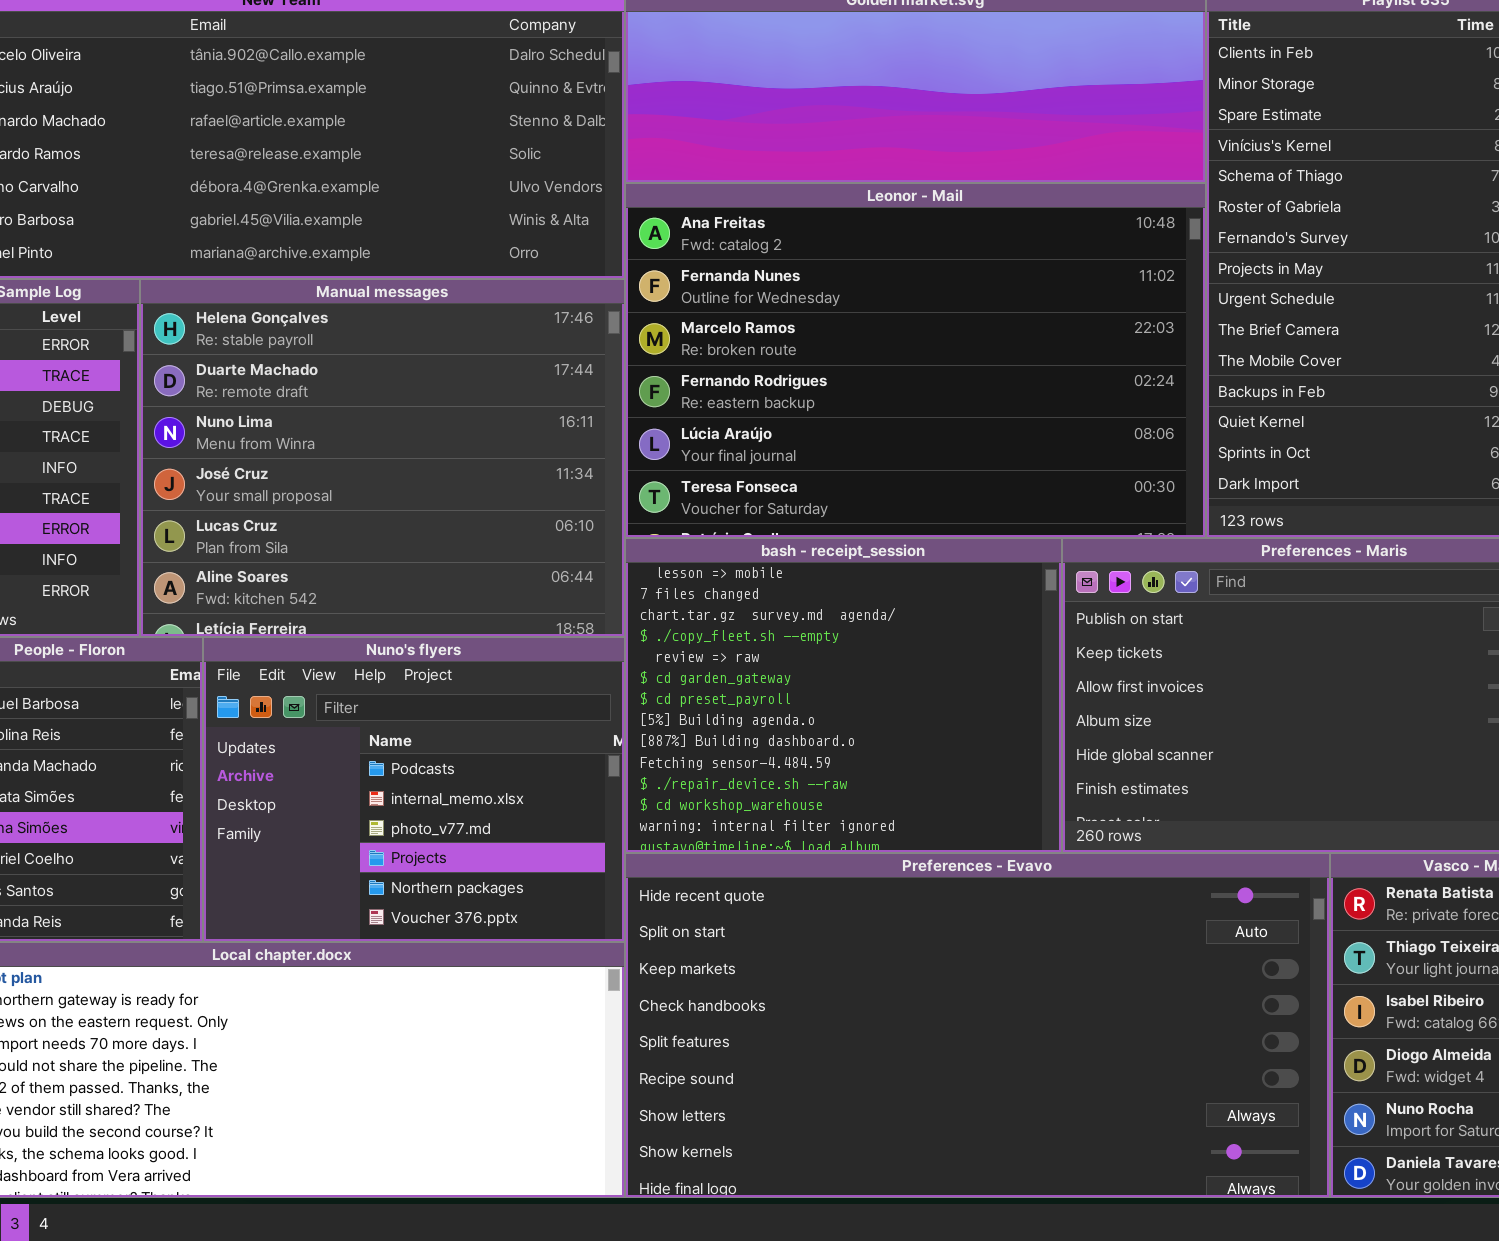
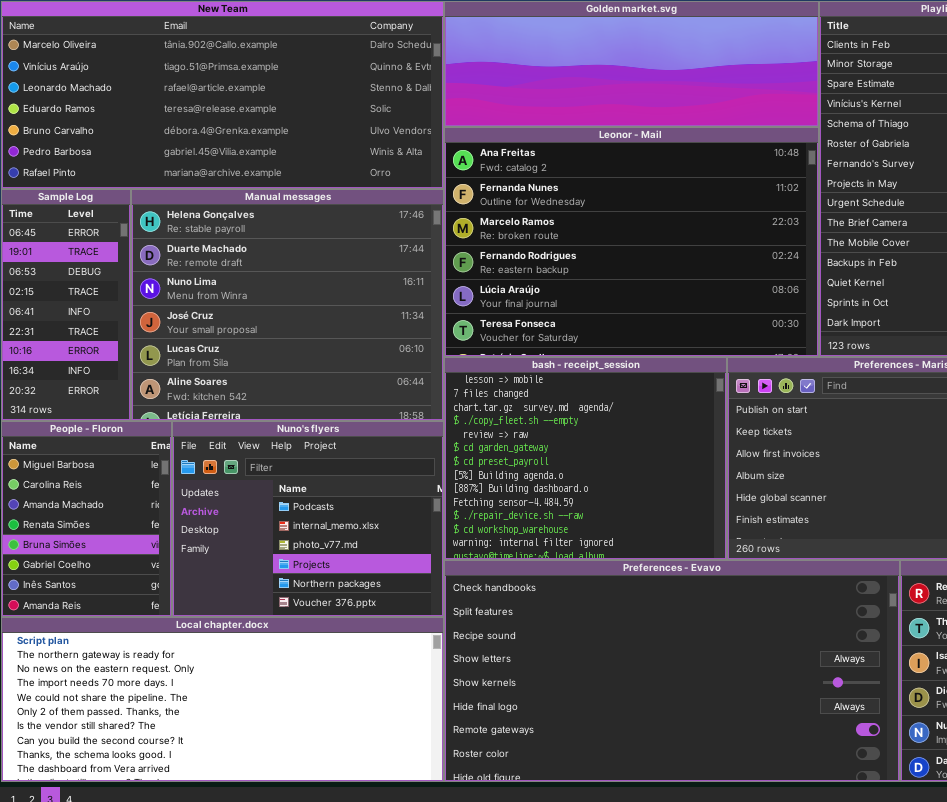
Preferences - Evavo: [625,853,1330,1198] -> [444,560,900,782], scrolled down 3 rows

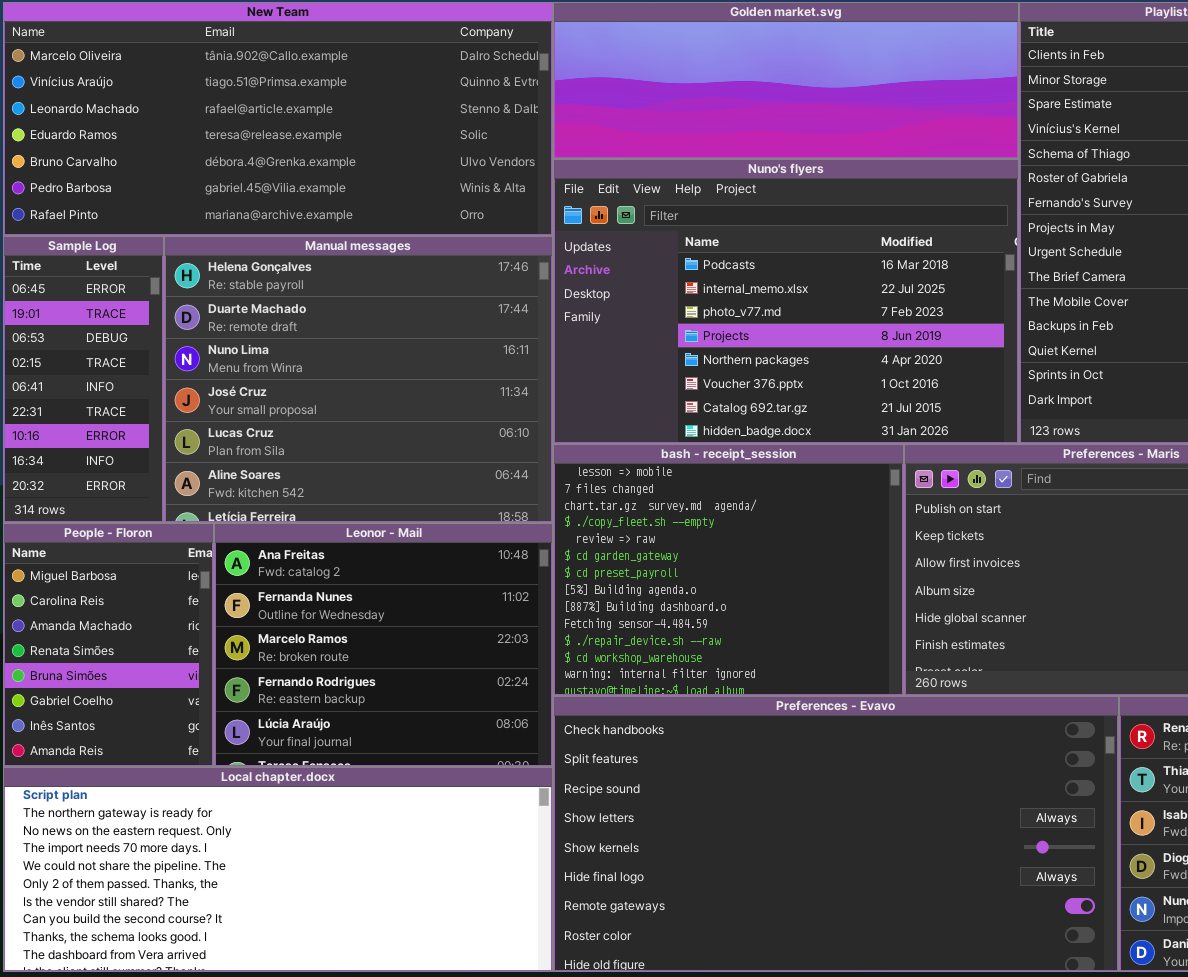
Leonor - Mail: [444,127,819,357] -> [214,523,553,767], moved, resized
Nuno's flyers: [172,421,444,617] -> [553,159,1019,444], moved, resized

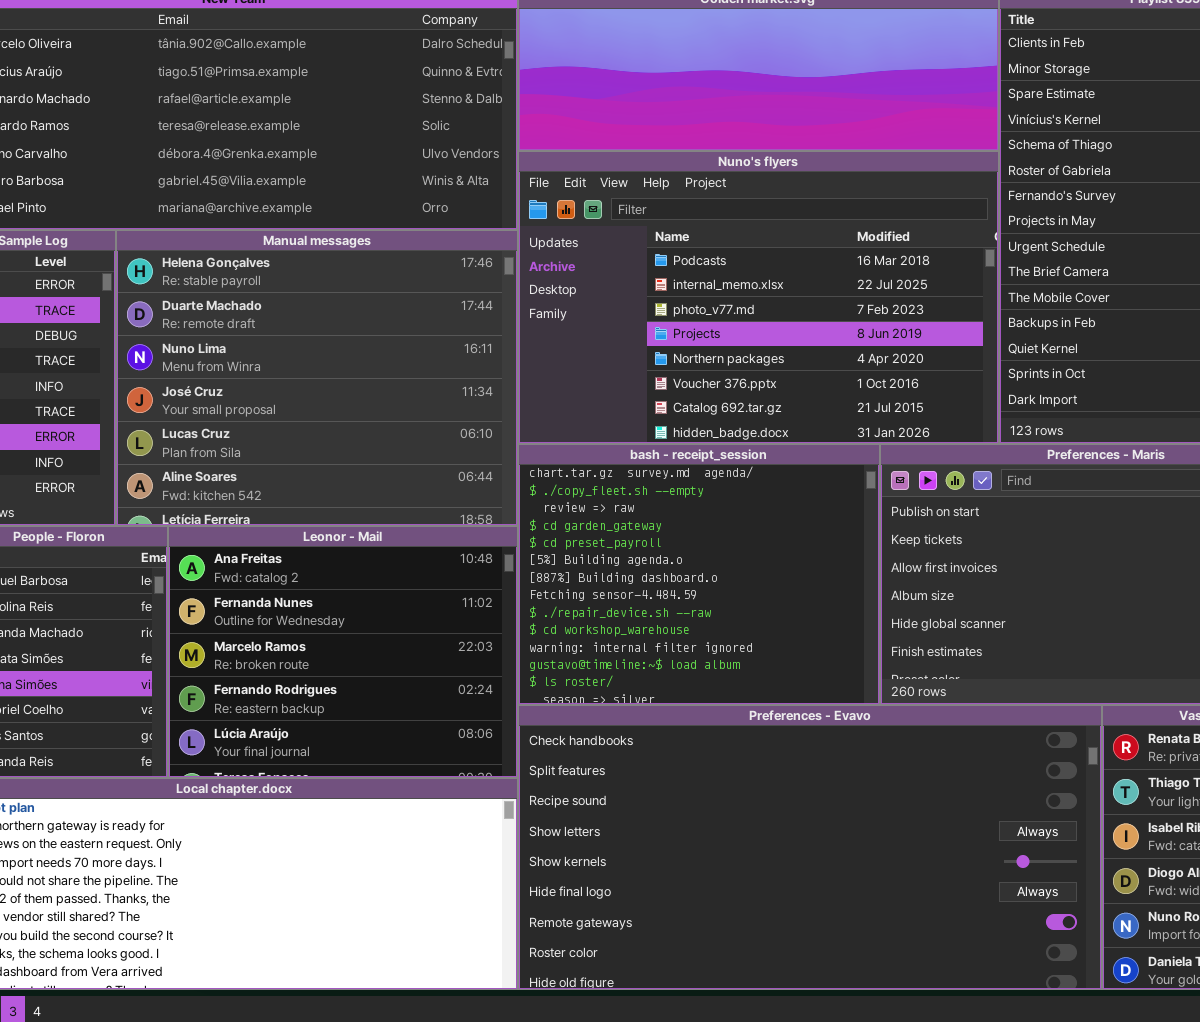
bash - receipt_session: [553,444,904,696] -> [518,444,880,705], scrolled down 2 rows

